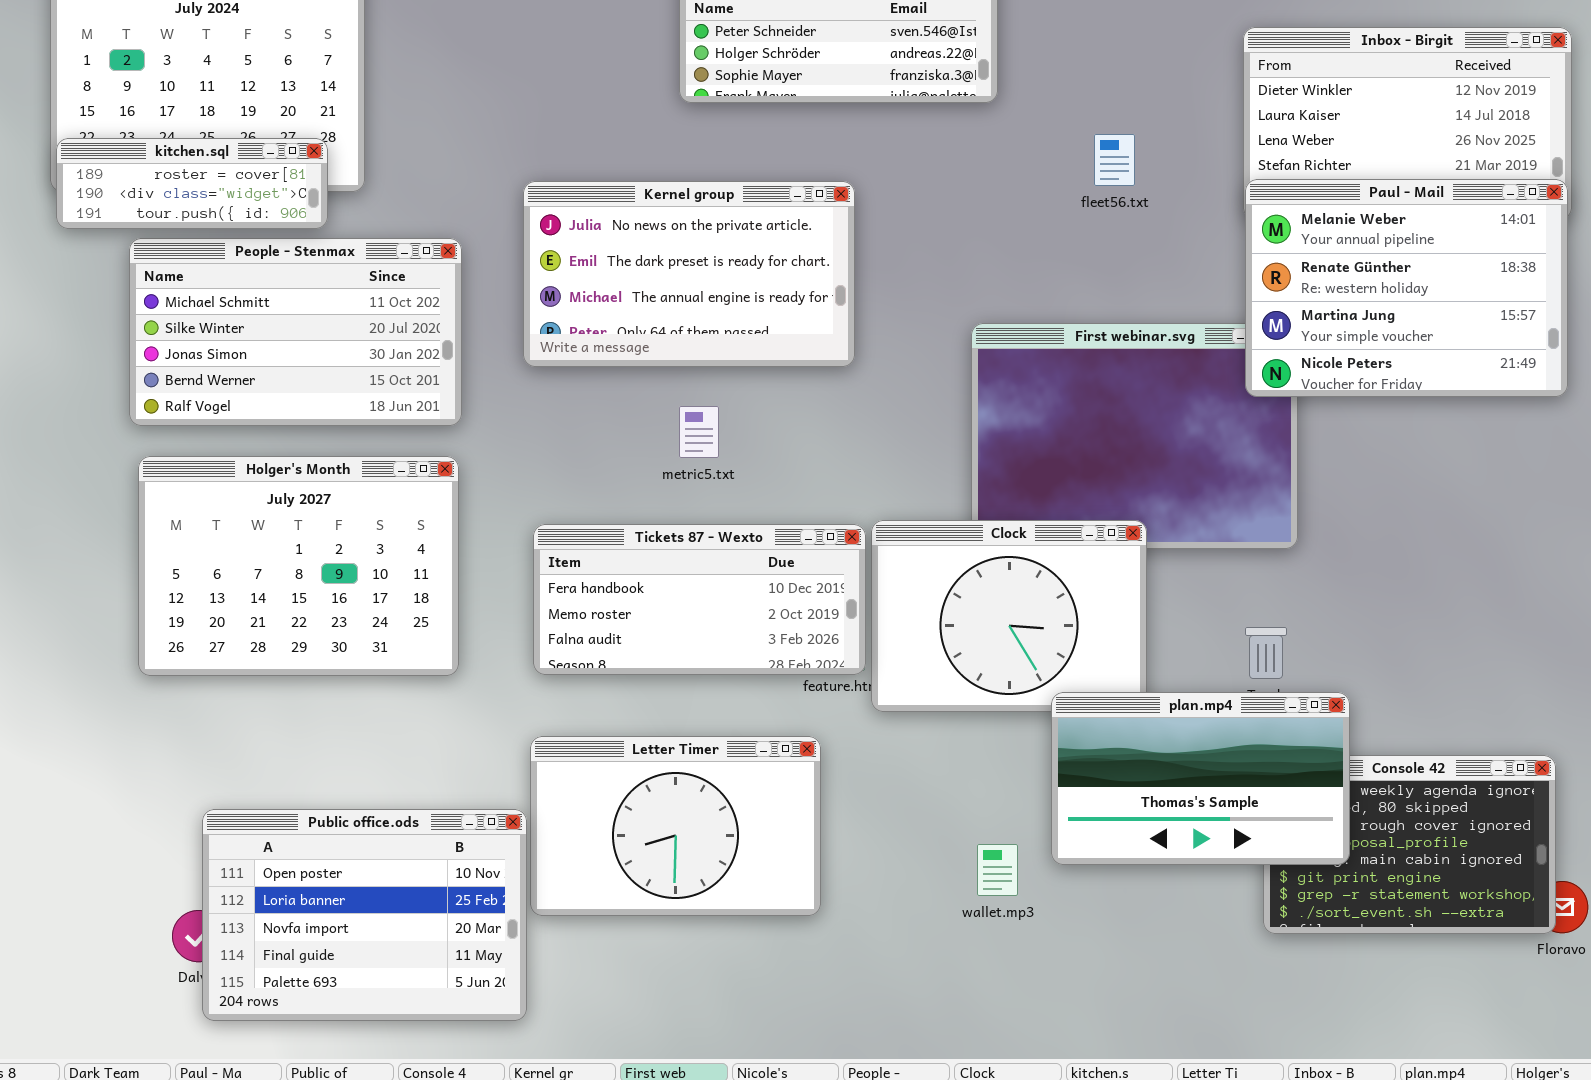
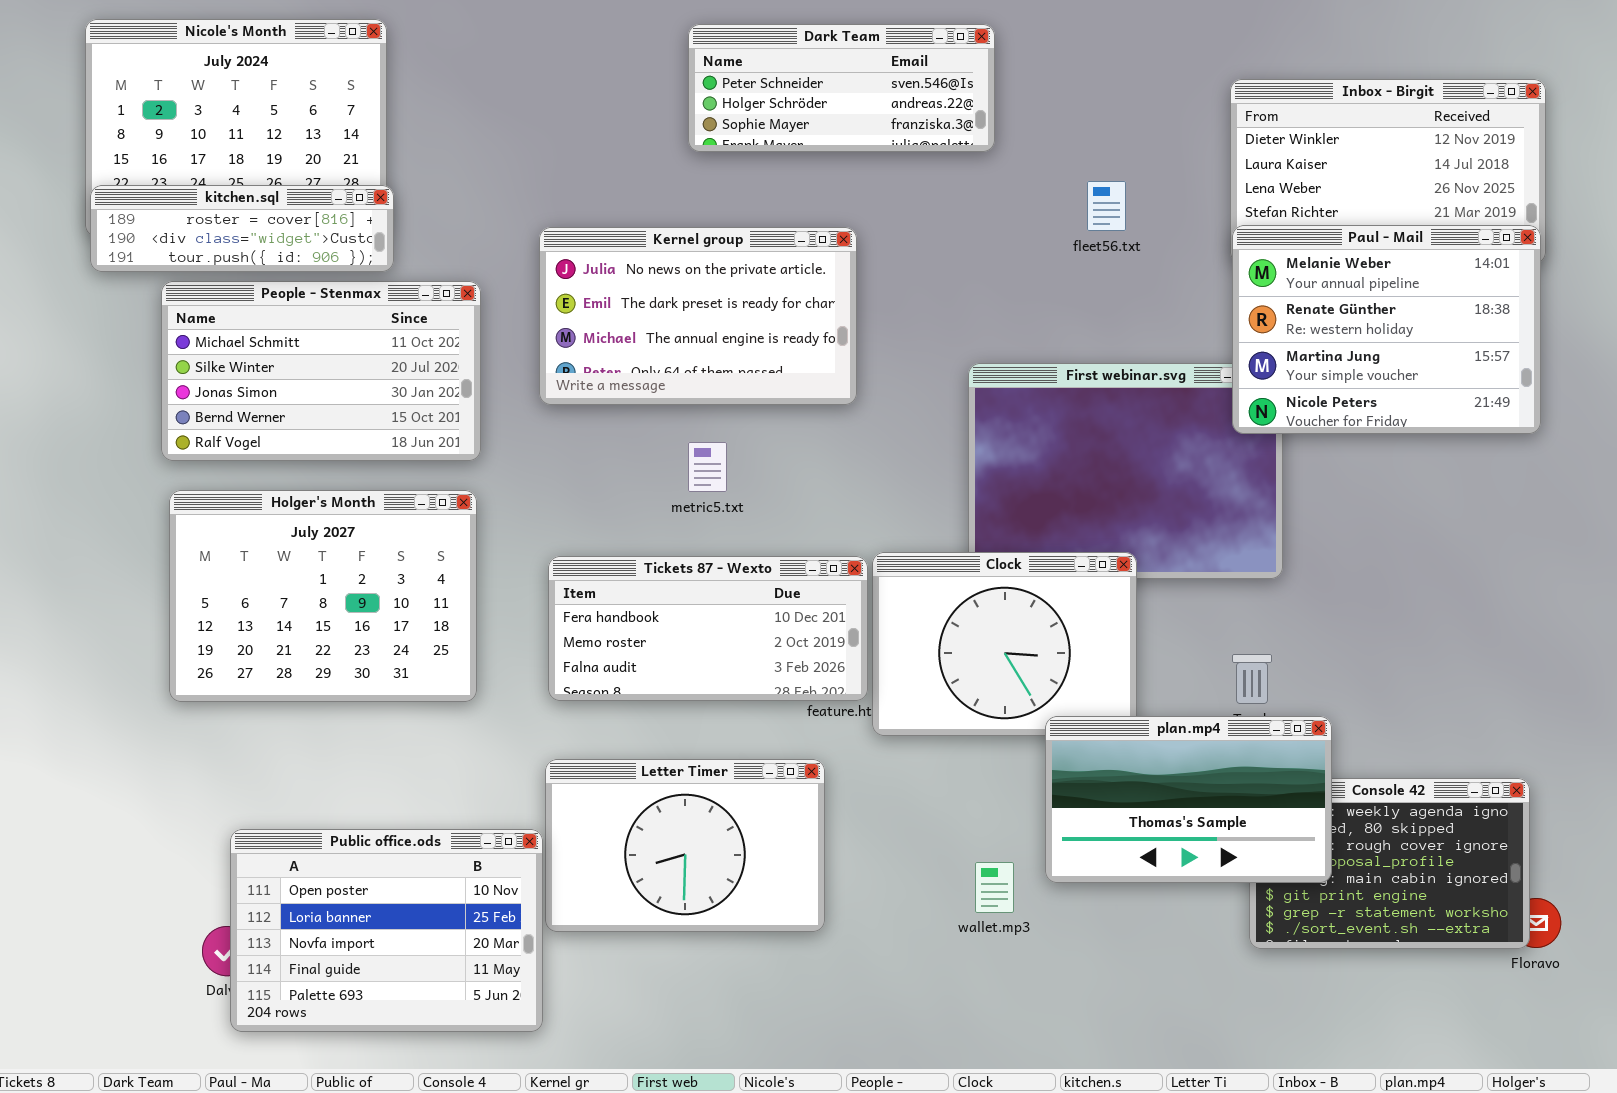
kitchen.sql: [56,138,328,229] -> [90,185,394,272], resized

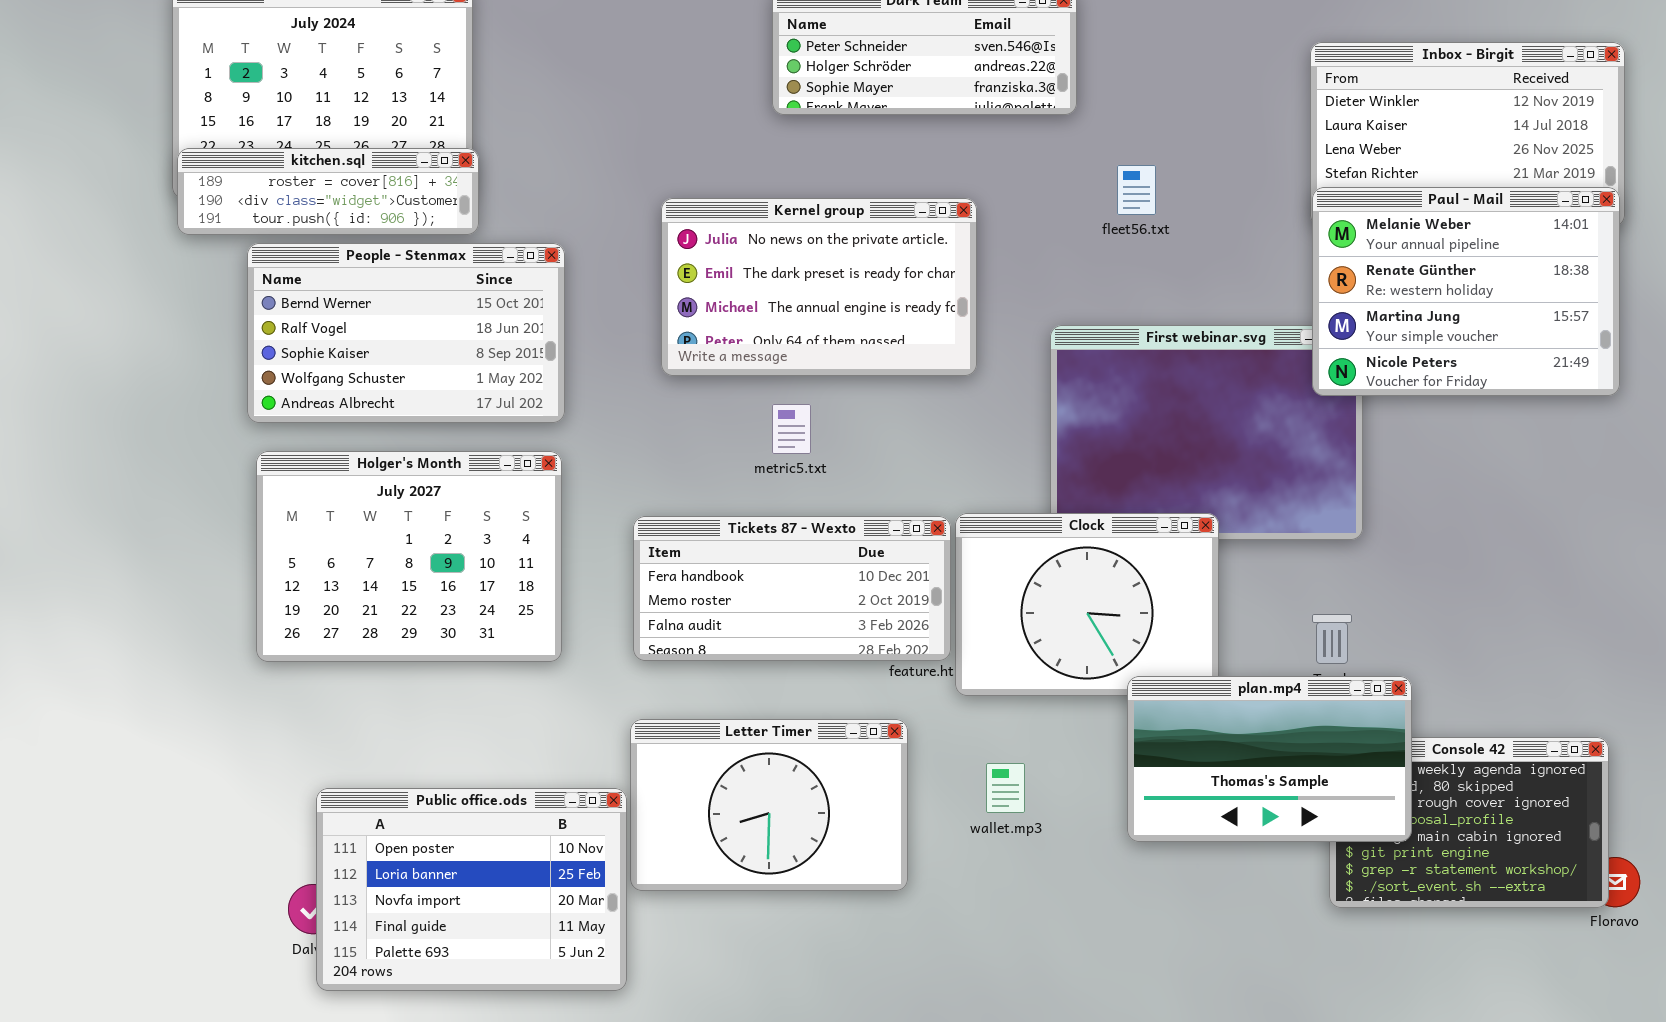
fleet56.txt: [1087,181,1126,231] -> [1117,165,1156,215], moved
Kernel group: [539,227,857,405] -> [661,198,977,376], moved
People - Stenmax: [161,281,481,461] -> [247,243,565,423], scrolled down 3 rows
wallet.mp3: [975,862,1014,913] -> [986,763,1025,813], moved

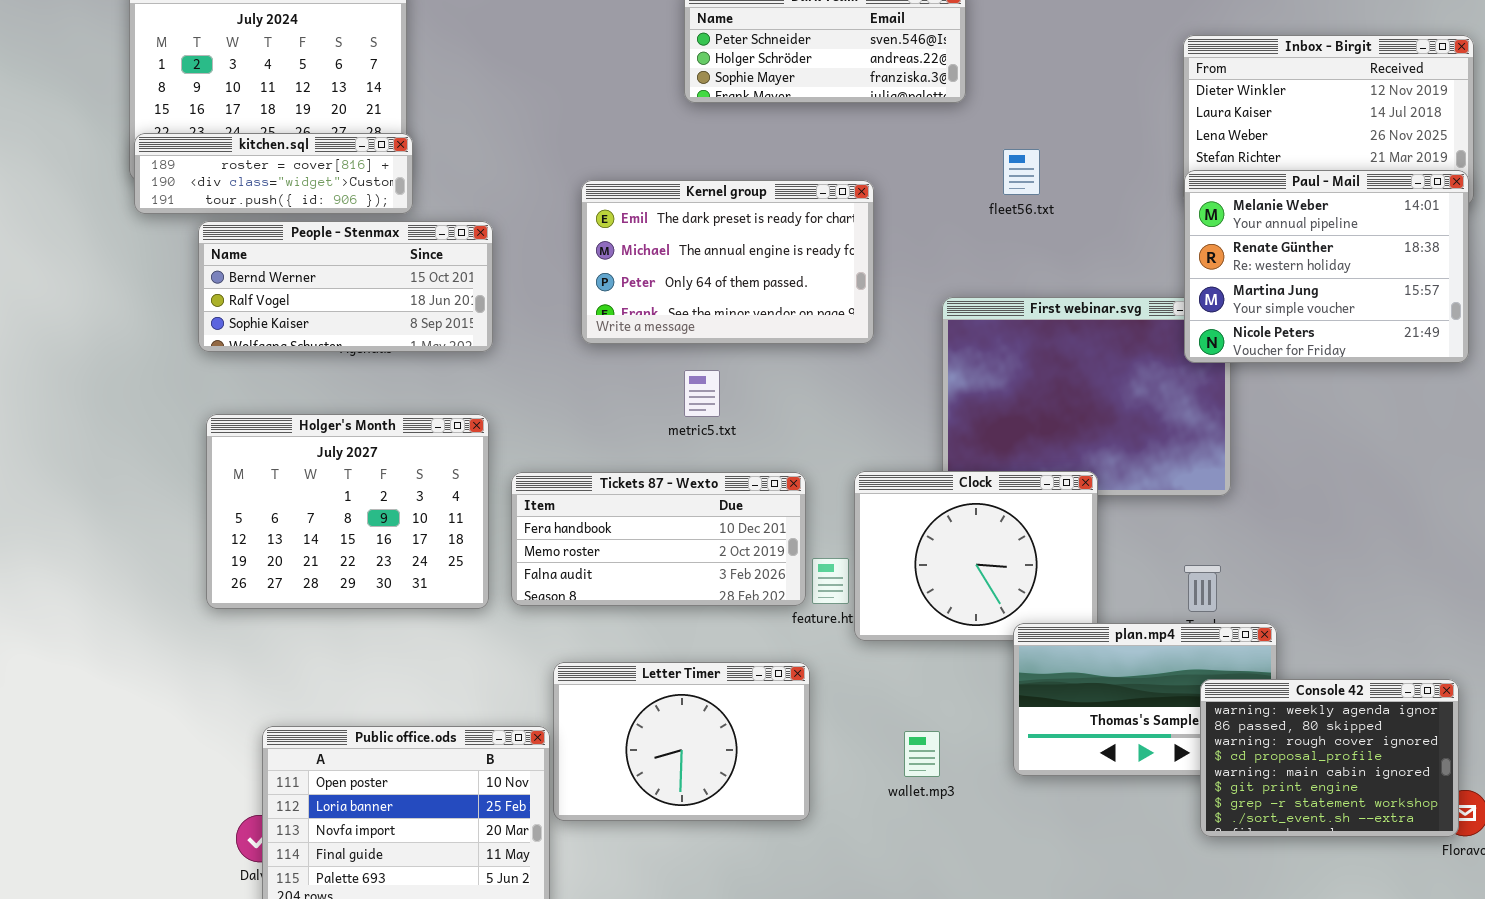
Kernel group: [661,198,977,376] -> [581,180,874,344], scrolled down 1 row
People - Stenmax: [247,243,565,423] -> [198,221,493,352], resized
Tickets 87 - Wexto: [633,516,951,661] -> [511,472,806,606], moved
Console 42: [1329,737,1609,908] -> [1200,679,1459,837], raised
wallet.mp3: [986,763,1025,813] -> [904,731,940,777], moved

